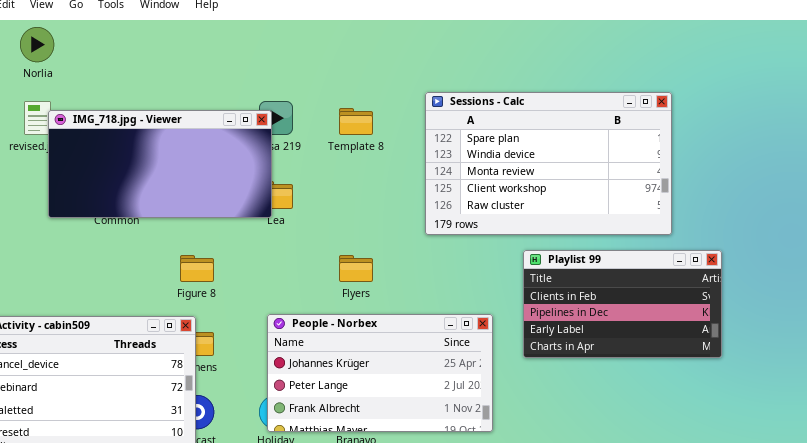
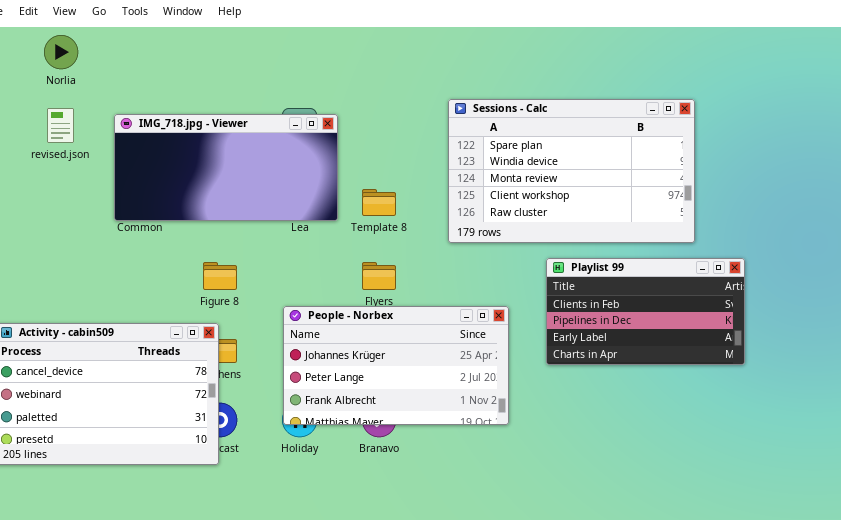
Template 8: [339,108,373,135] -> [362,189,396,216], moved
IMG_718.jpg - Viewer: [48,110,272,218] -> [114,114,338,221], moved
People - Norbex: [267,314,493,432] -> [283,306,509,425], moved

